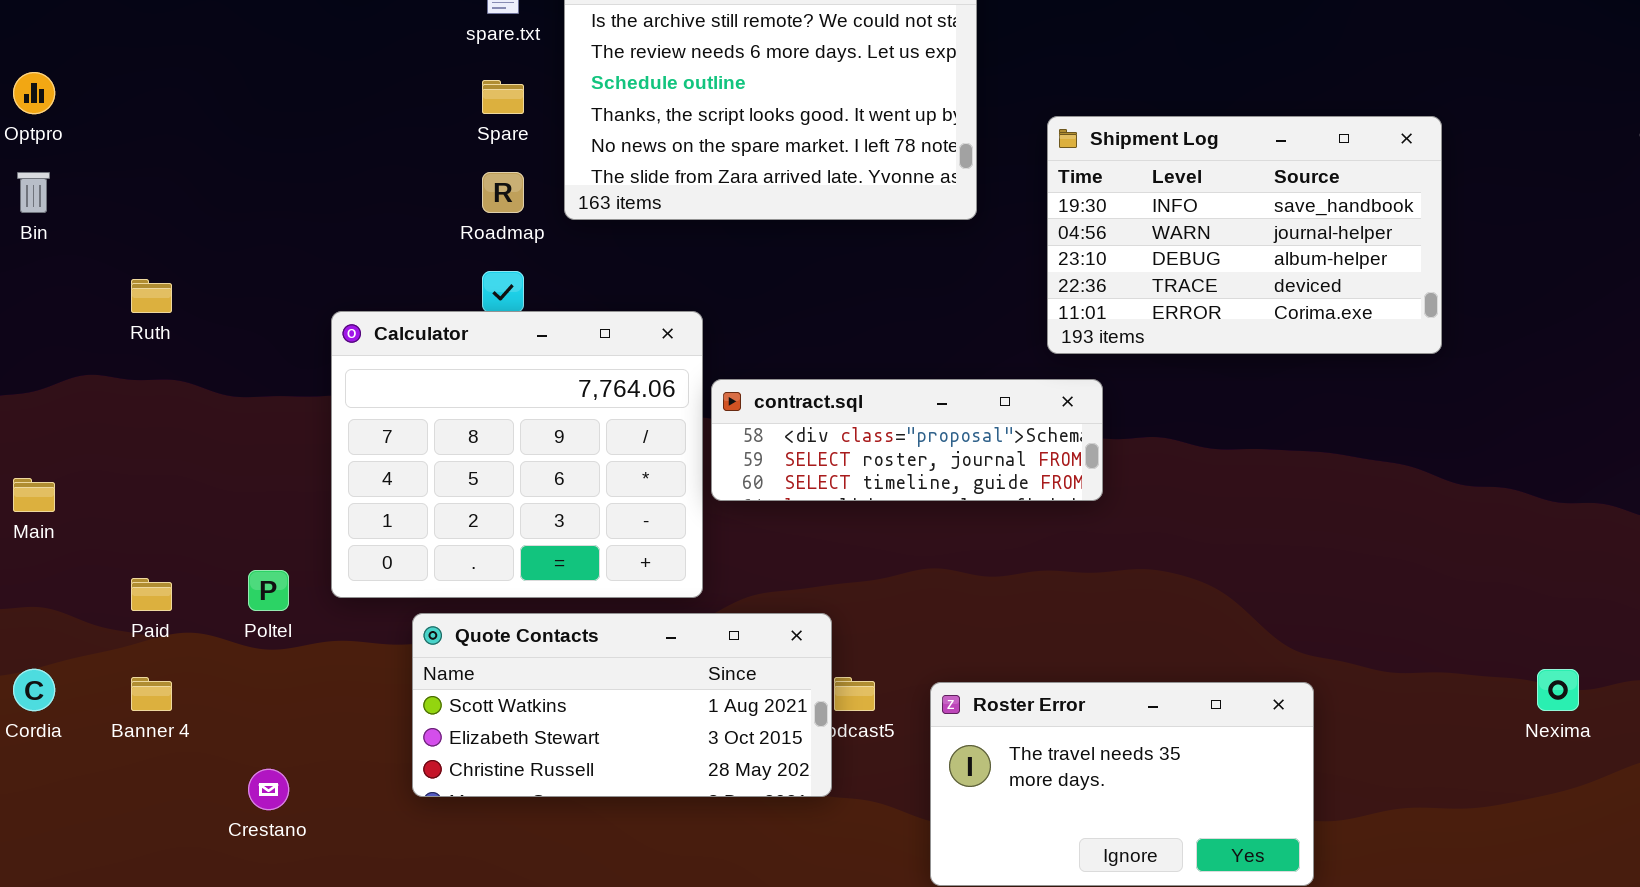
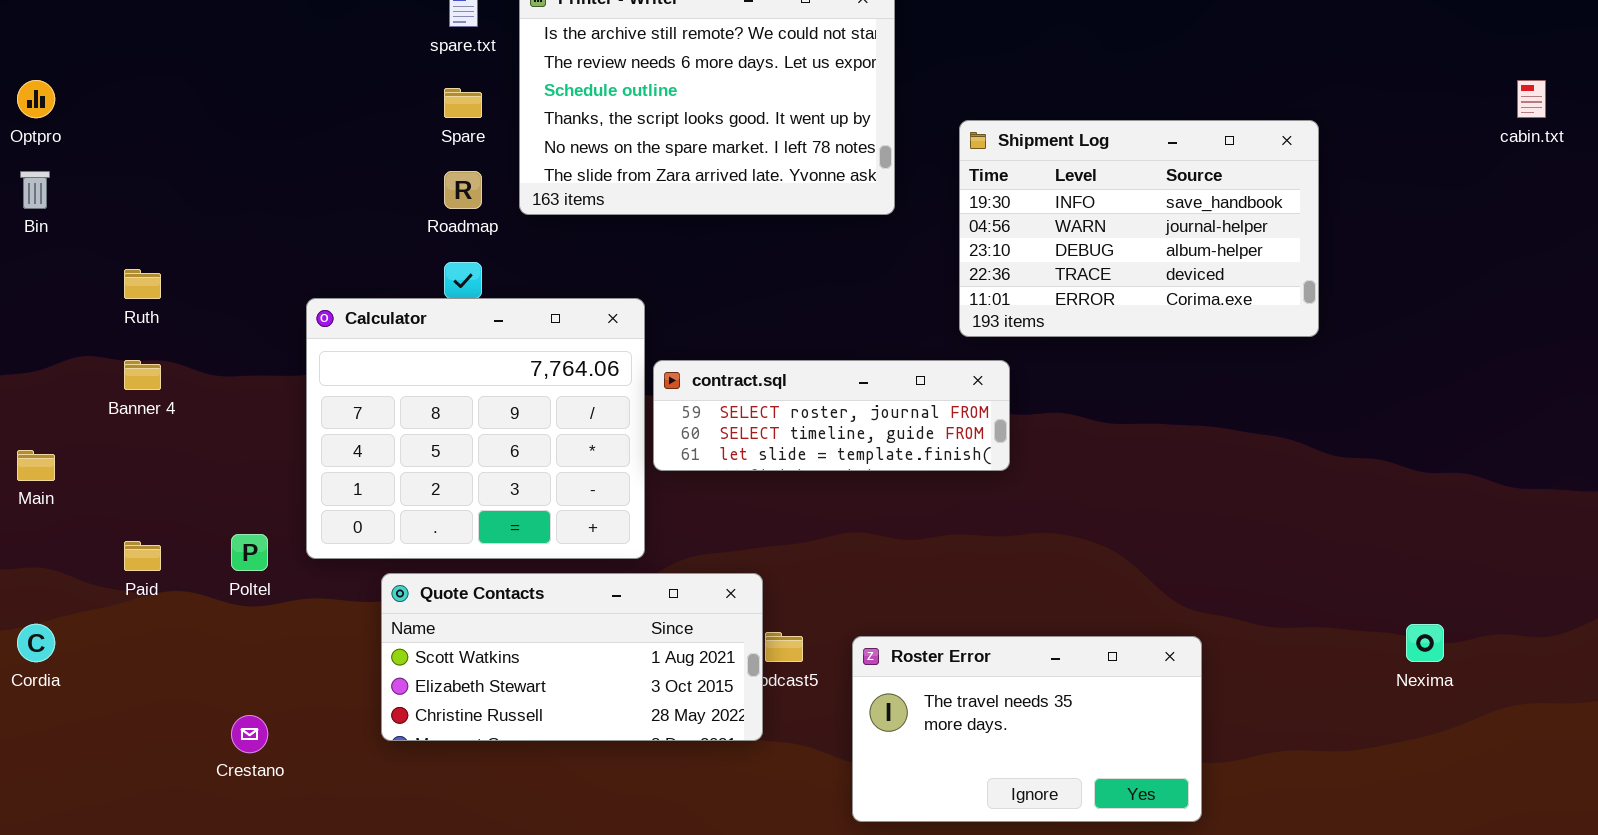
contract.sql: [711,379,1103,501] -> [653,360,1010,471], scrolled down 1 row
Banner 4: [131,677,172,711] -> [124,360,161,390], moved

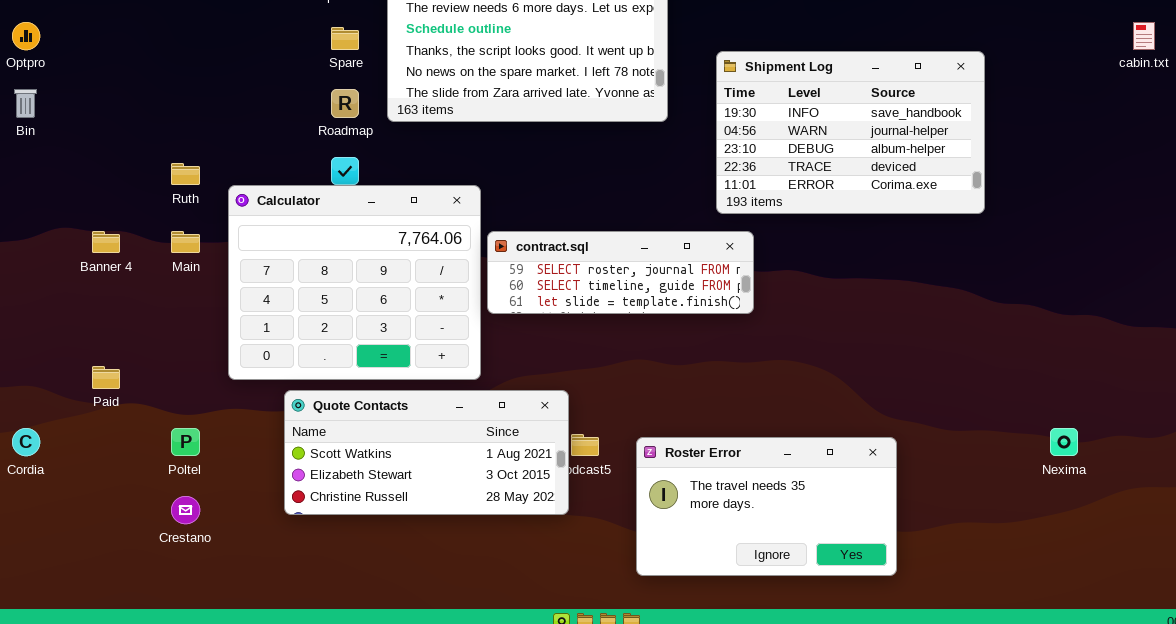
Ruth: [124,269,161,299] -> [171,163,200,185], moved
Main: [17,450,55,481] -> [171,231,200,253], moved
Poltel: [231,534,268,571] -> [171,428,200,456], moved

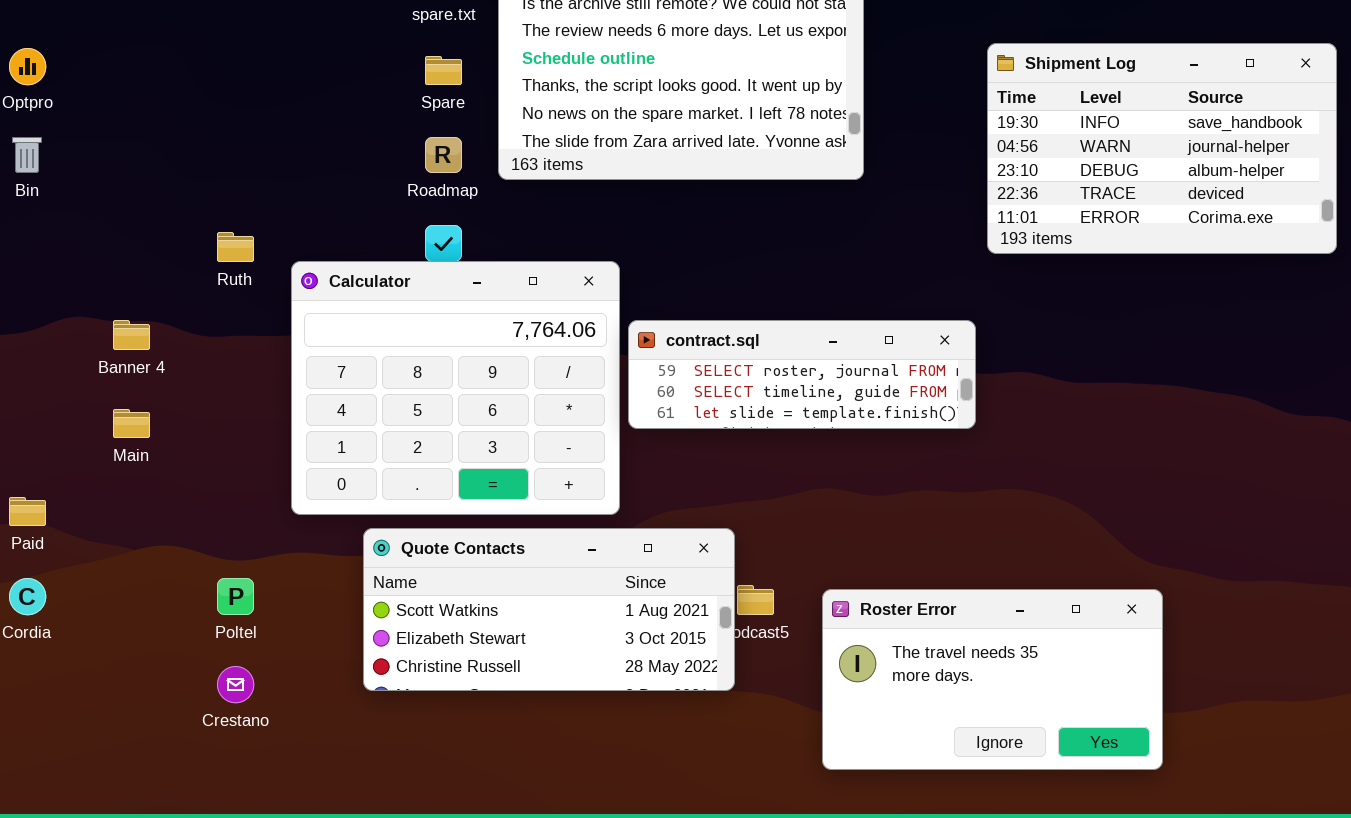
Shipment Log: [716,51,985,214] -> [987,43,1337,254], moved
Main: [171,231,200,253] -> [113,409,150,438], moved
Paid: [92,366,120,389] -> [9,497,46,526], moved

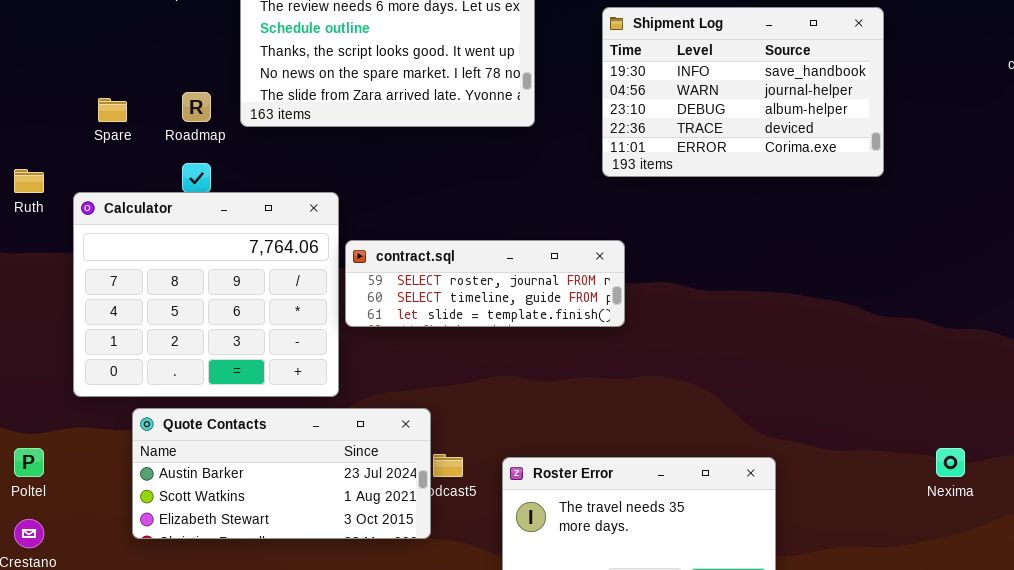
Shipment Log: [987,43,1337,254] -> [602,7,884,177], moved
Spare: [425,56,462,85] -> [98,98,127,122], moved
Quote Contacts: [363,528,735,691] -> [132,408,431,539], scrolled up 1 row

